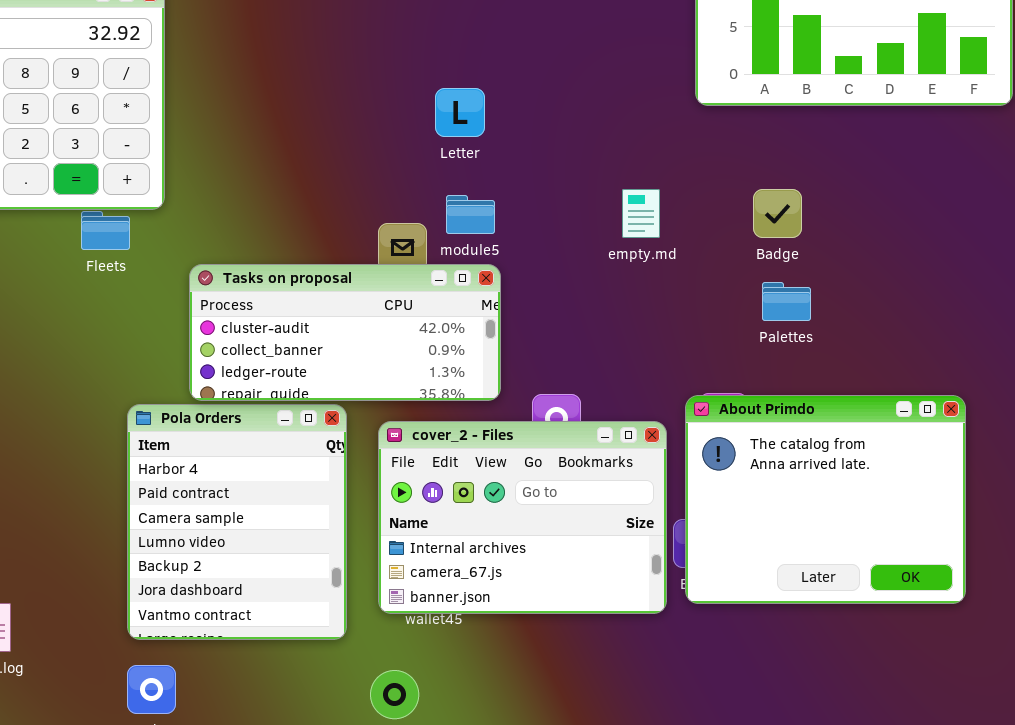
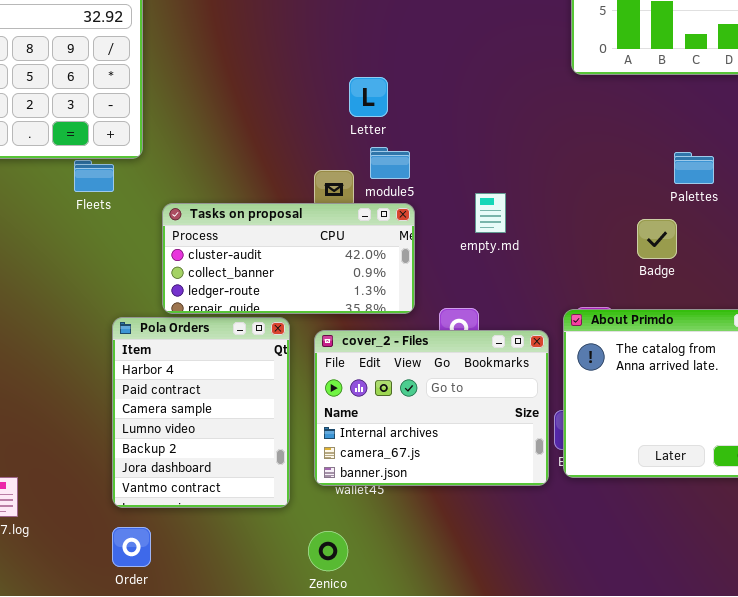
Letter: [435,88,485,137] -> [349,77,388,117], moved
empty.md: [622,189,660,238] -> [475,193,506,233], moved
Badge: [753,189,802,238] -> [637,219,677,259], moved
Palettes: [762,282,811,321] -> [674,152,714,184], moved

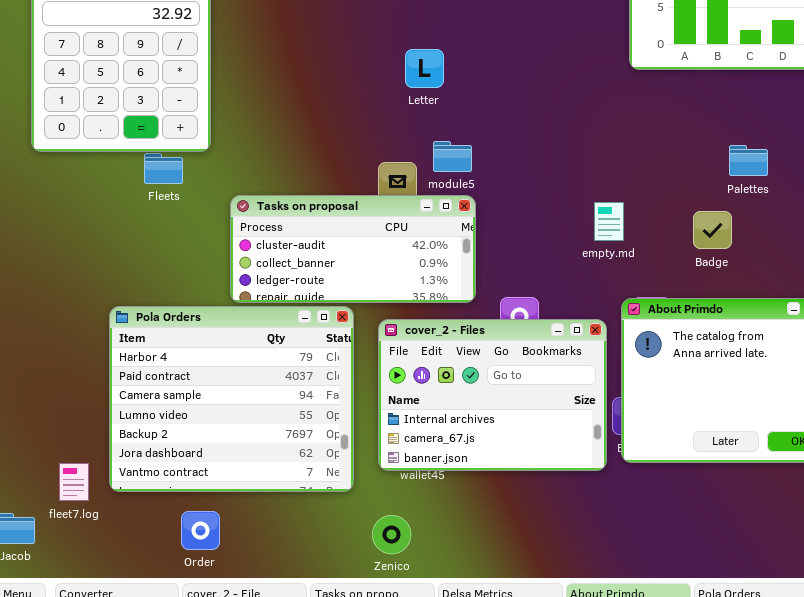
Letter: [349,77,388,117] -> [405,49,444,88], moved
empty.md: [475,193,506,233] -> [594,202,624,241], moved
Pola Orders: [112,317,290,508] -> [109,306,354,492], resized

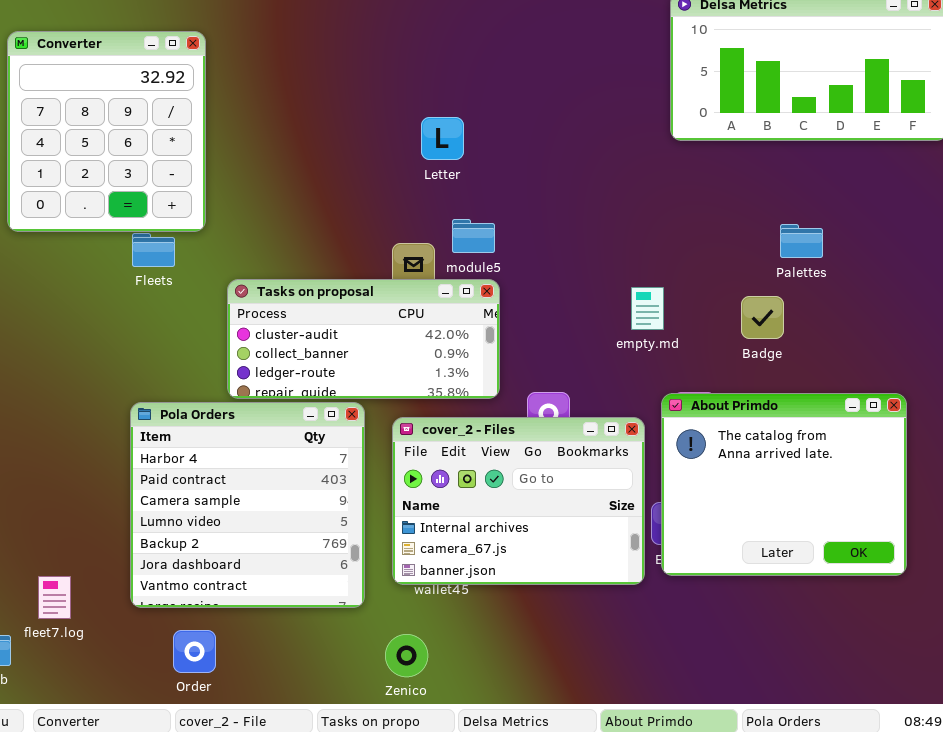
Pola Orders: [109,306,354,492] -> [130,402,365,608], resized

